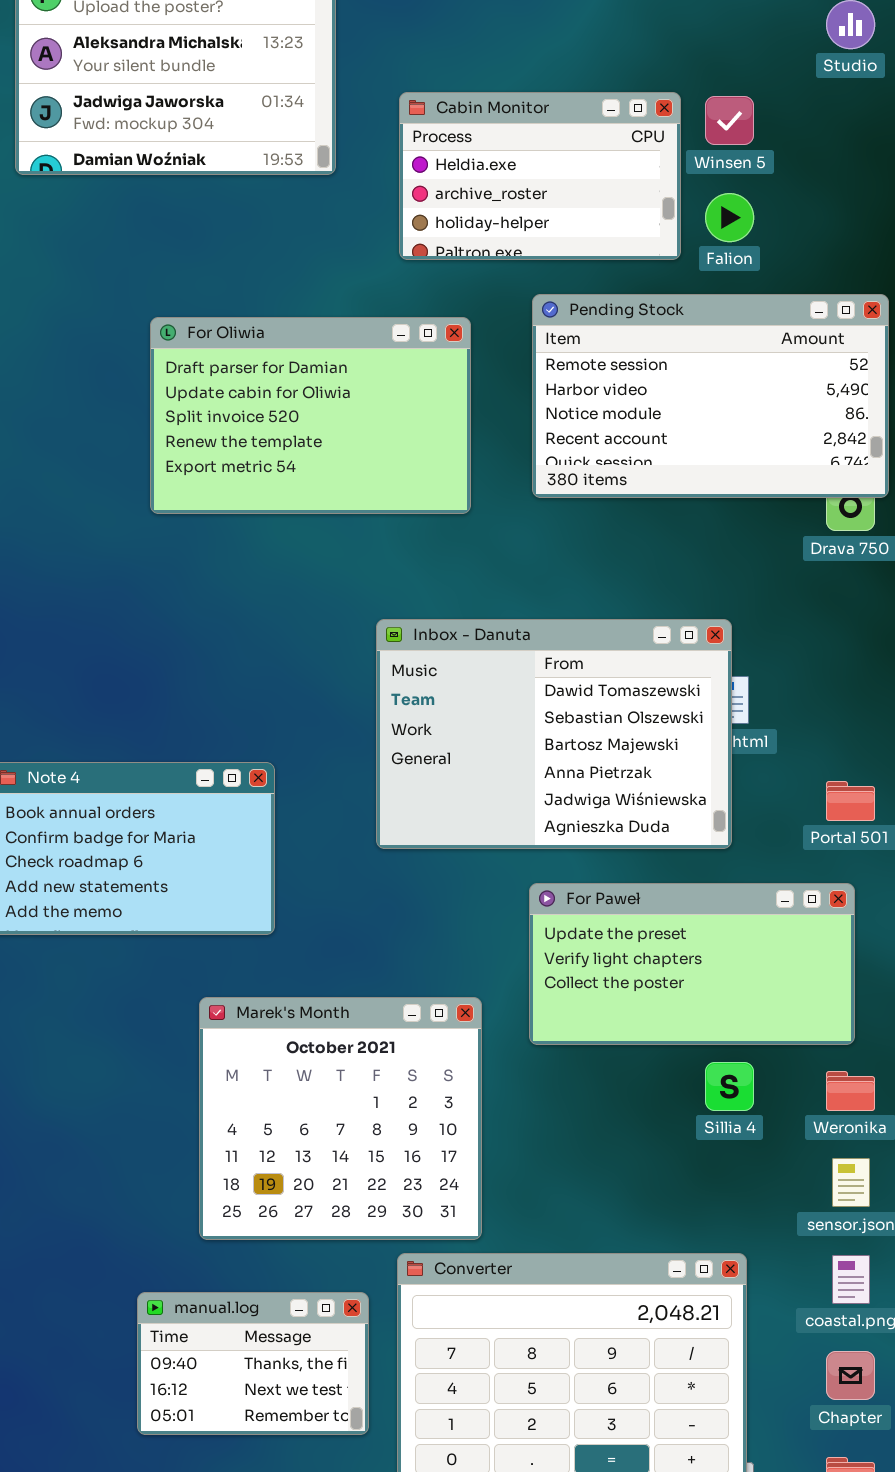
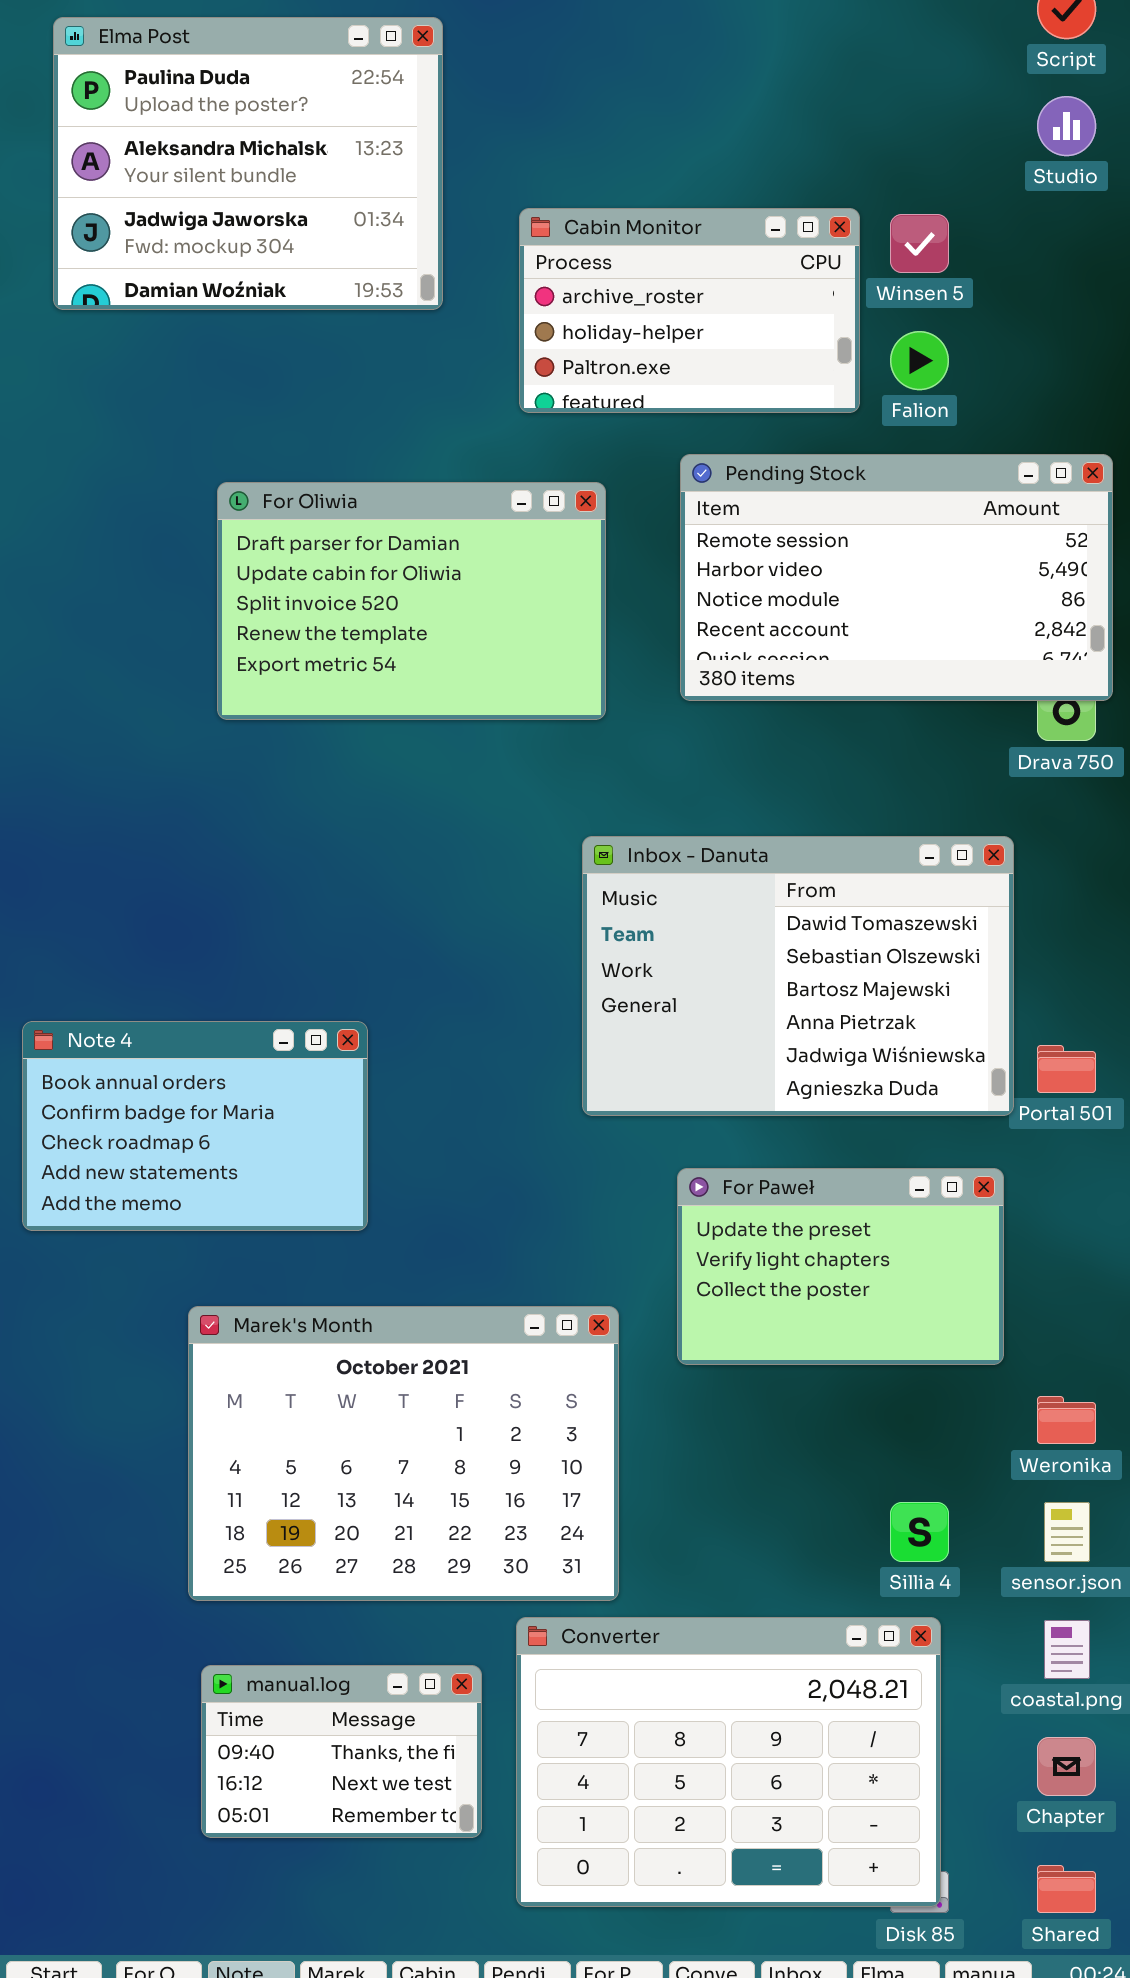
Cabin Monitor: [399,92,681,260] -> [519,208,860,413], scrolled down 1 row
Inbox - Danuta: [376,619,732,849] -> [582,836,1014,1116], moved
For Paweł: [529,883,855,1045] -> [677,1168,1004,1365], resized
Marek's Month: [199,997,482,1240] -> [188,1306,619,1601], resized
Sillia 4: [705,1062,754,1111] -> [890,1502,949,1562], moved

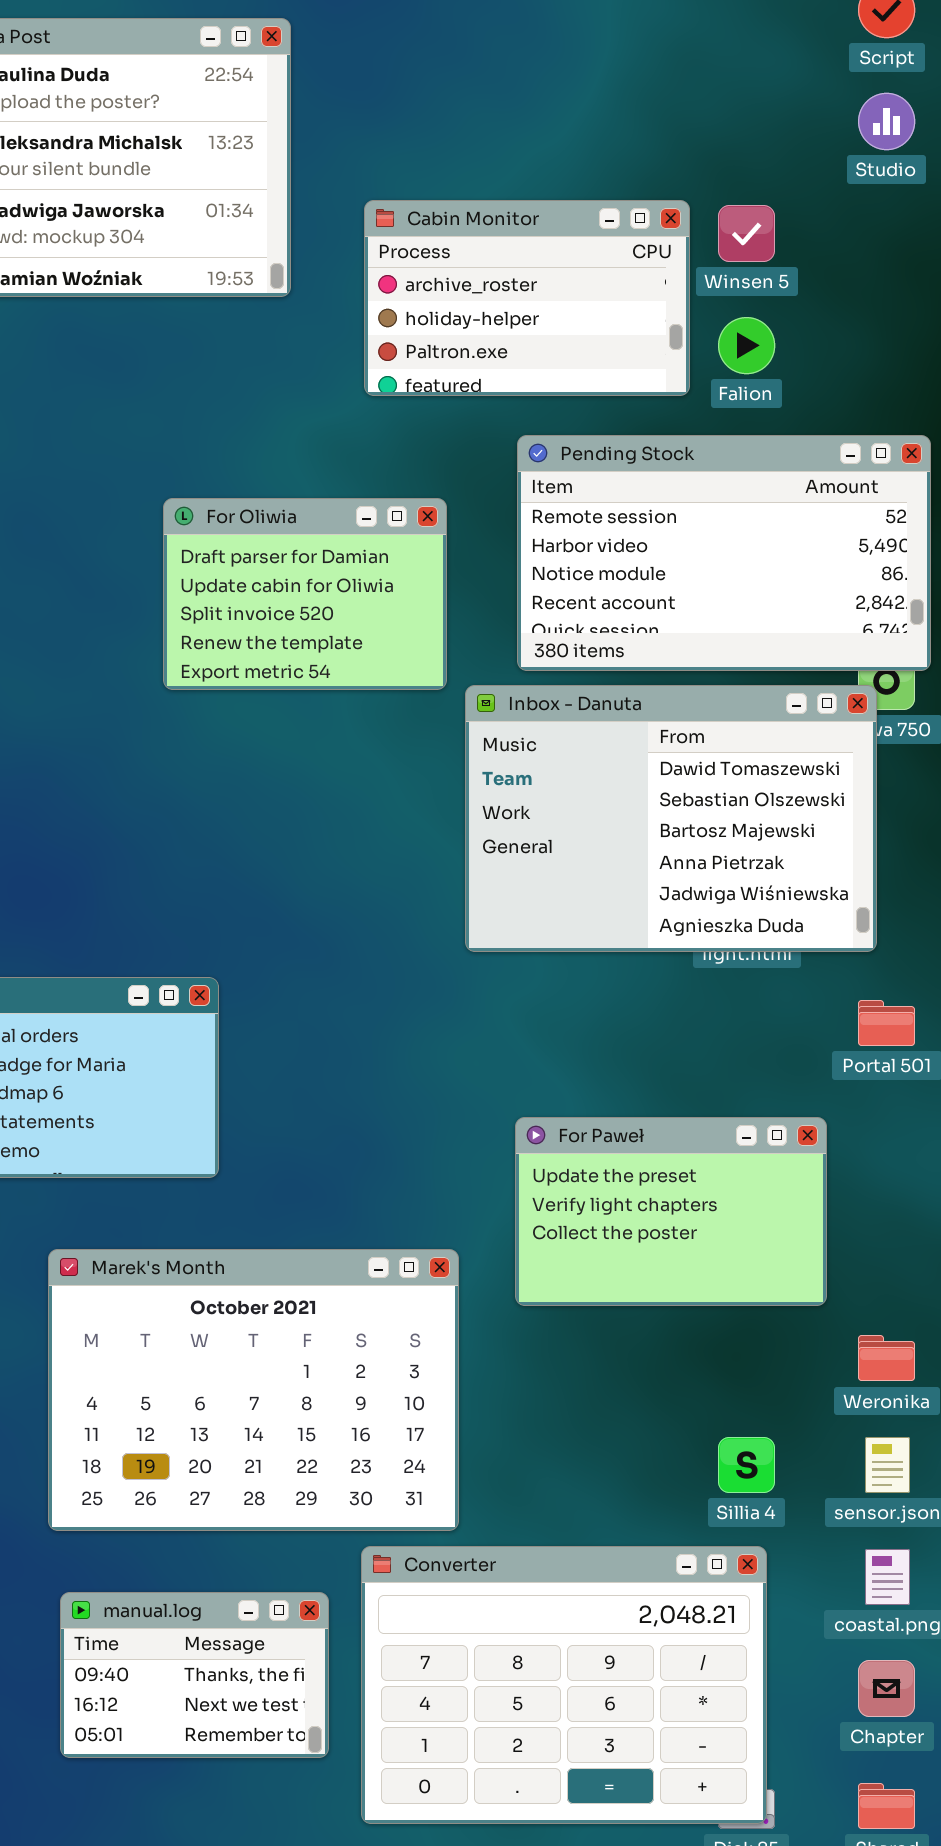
For Oliwia: [217,482,606,720] -> [163,498,447,690], resized
Inbox - Danuta: [582,836,1014,1116] -> [465,685,877,952], moved

